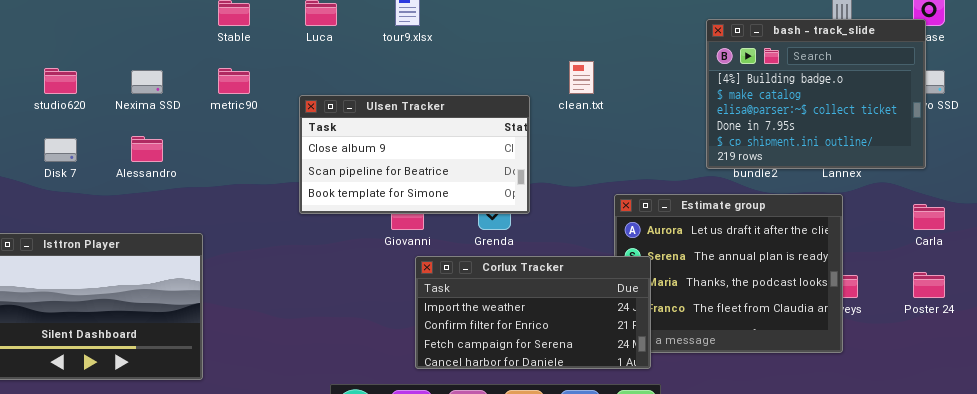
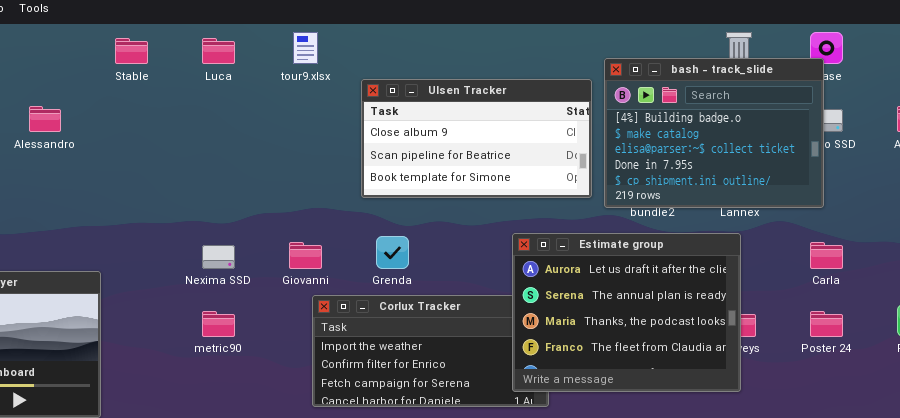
metric90: [218,68,250,94] -> [202,311,235,337], moved
Nexima SSD: [131,70,163,94] -> [202,245,235,269], moved
Ulsen Tracker: [299,95,530,214] -> [361,79,592,198], moved
Alessandro: [131,136,163,162] -> [29,106,61,132], moved
Estimate group: [614,194,843,353] -> [512,233,741,392], raised

